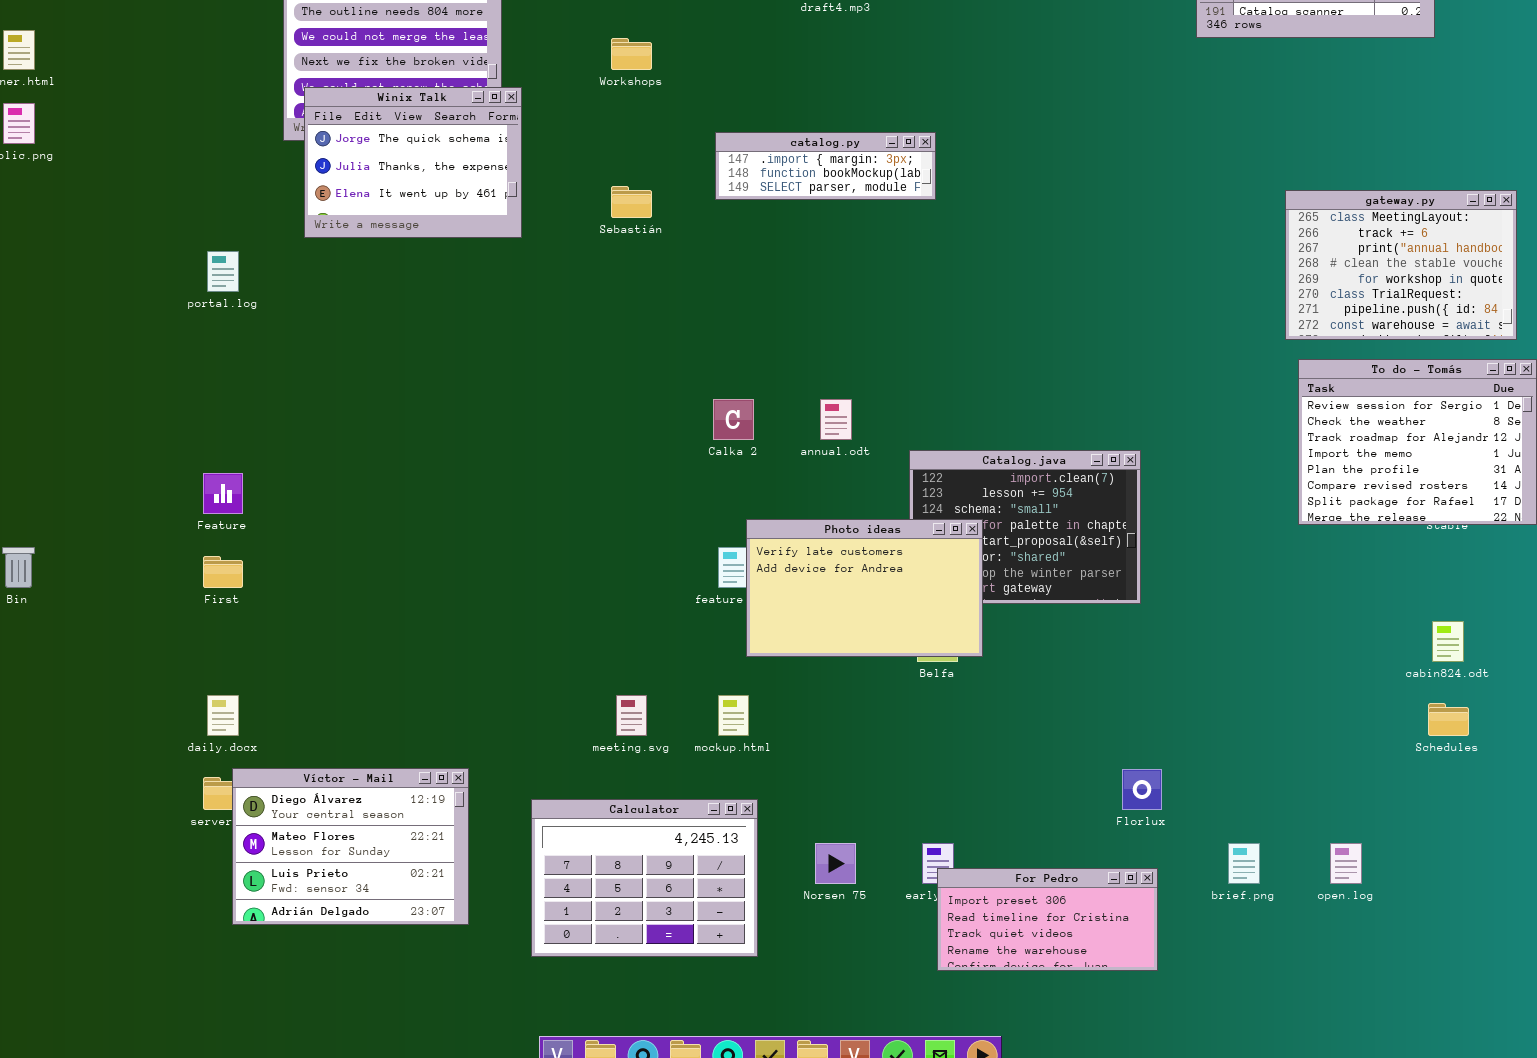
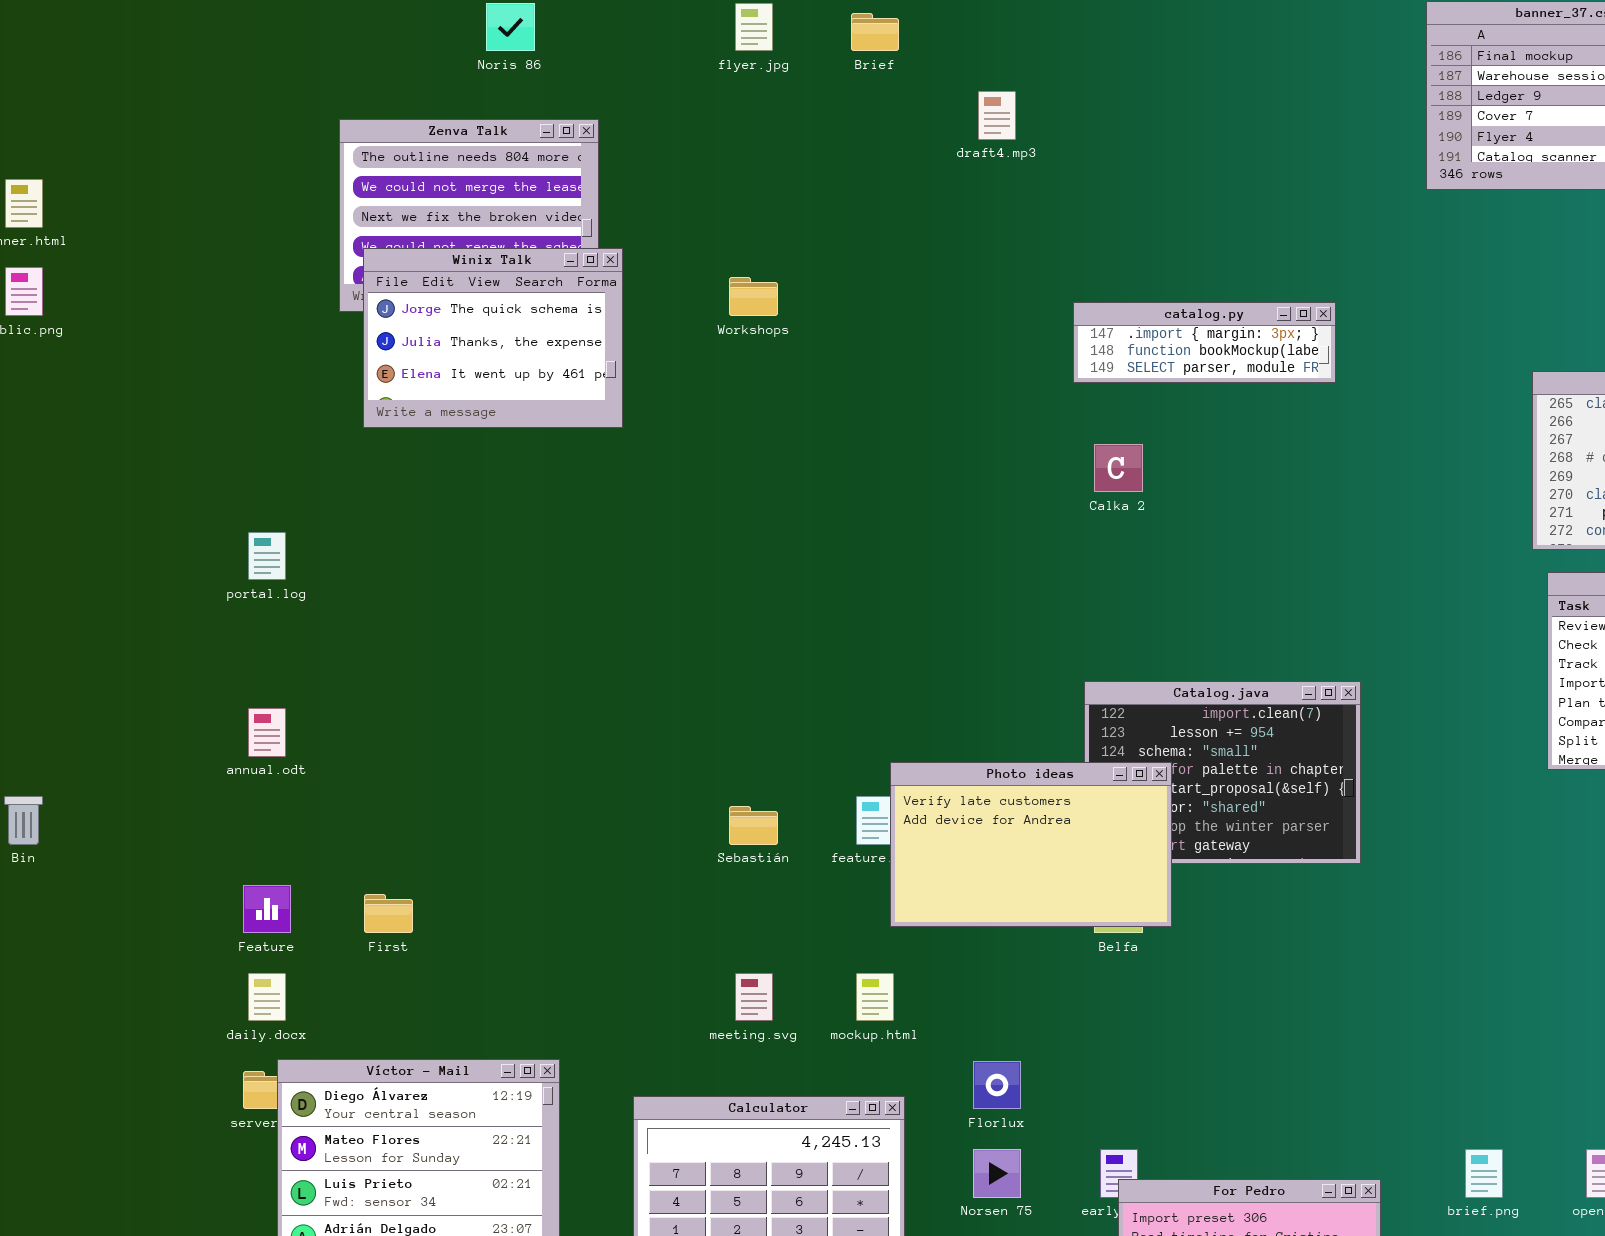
Workshops: [611,38,652,70] -> [729,277,778,316], moved
catalog.py: [715,132,936,200] -> [1073,302,1336,383], moved
Sebastián: [611,186,652,218] -> [729,806,778,845], moved
portal.log: [207,251,239,292] -> [248,532,286,580], moved
Calka 2: [713,399,754,440] -> [1094,444,1143,492], moved
annual.odt: [820,399,852,440] -> [248,708,286,757], moved
Feature: [203,473,243,514] -> [243,885,291,933], moved
First: [203,556,243,588] -> [364,894,413,933], moved
Florlux: [1122,769,1162,810] -> [973,1061,1021,1109], moved

